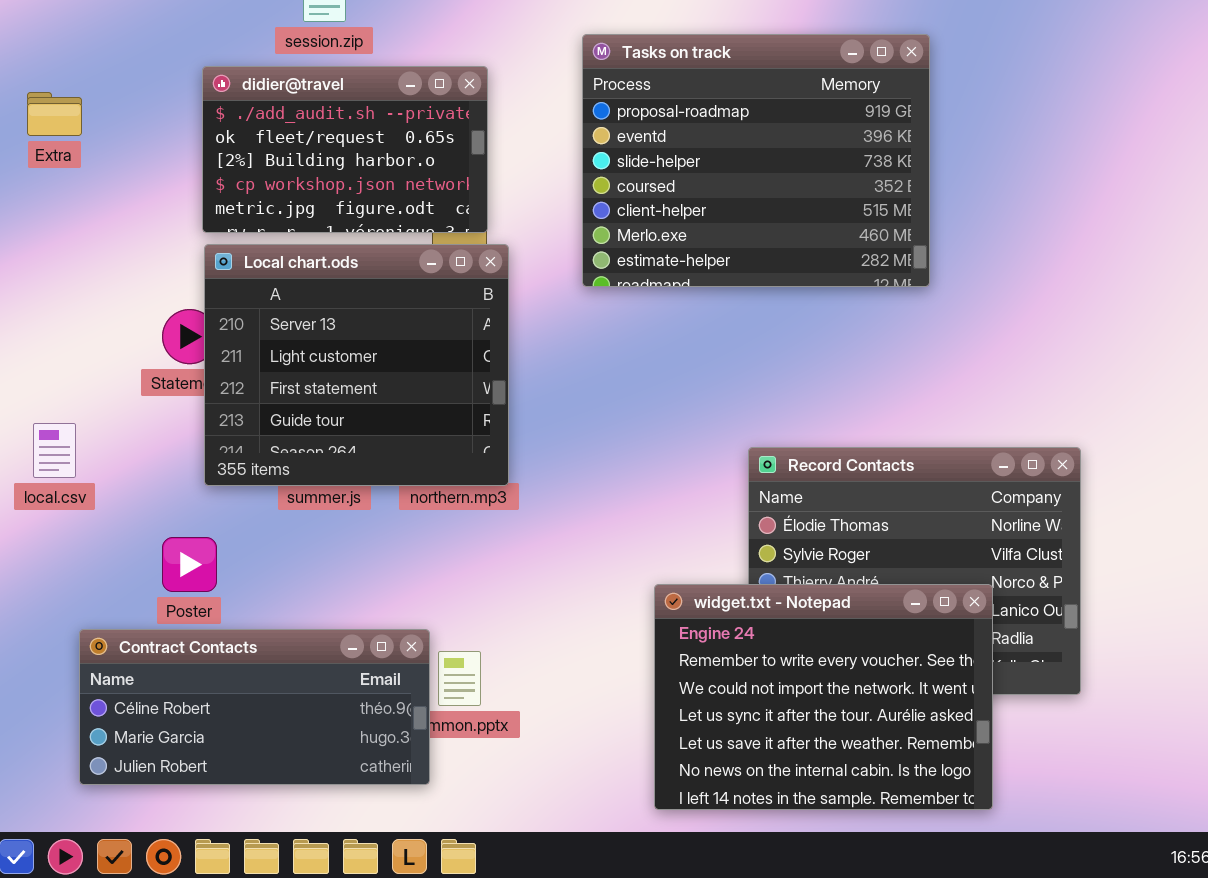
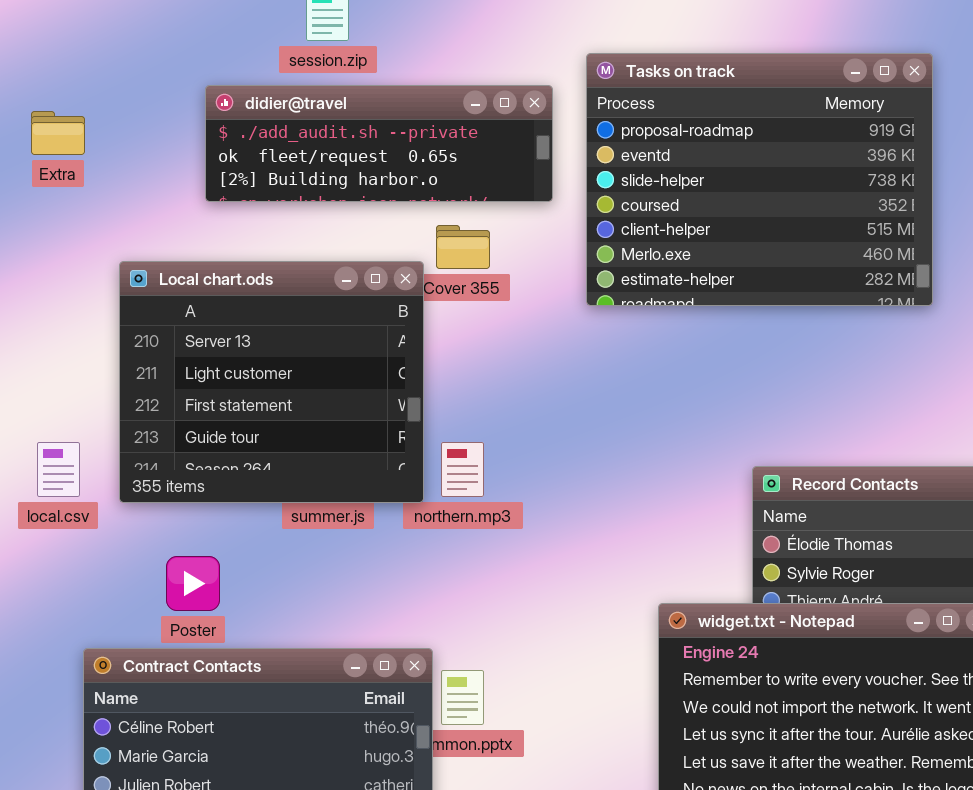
didier@travel: [202,66,488,233] -> [205,85,553,202], resized
Local chart.ods: [204,244,509,486] -> [119,261,424,503], moved

